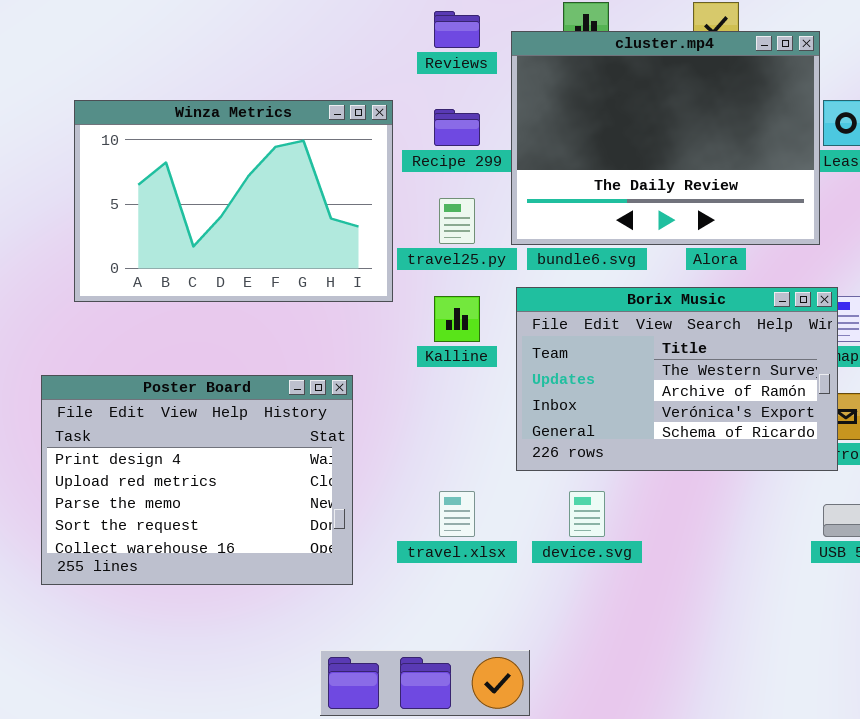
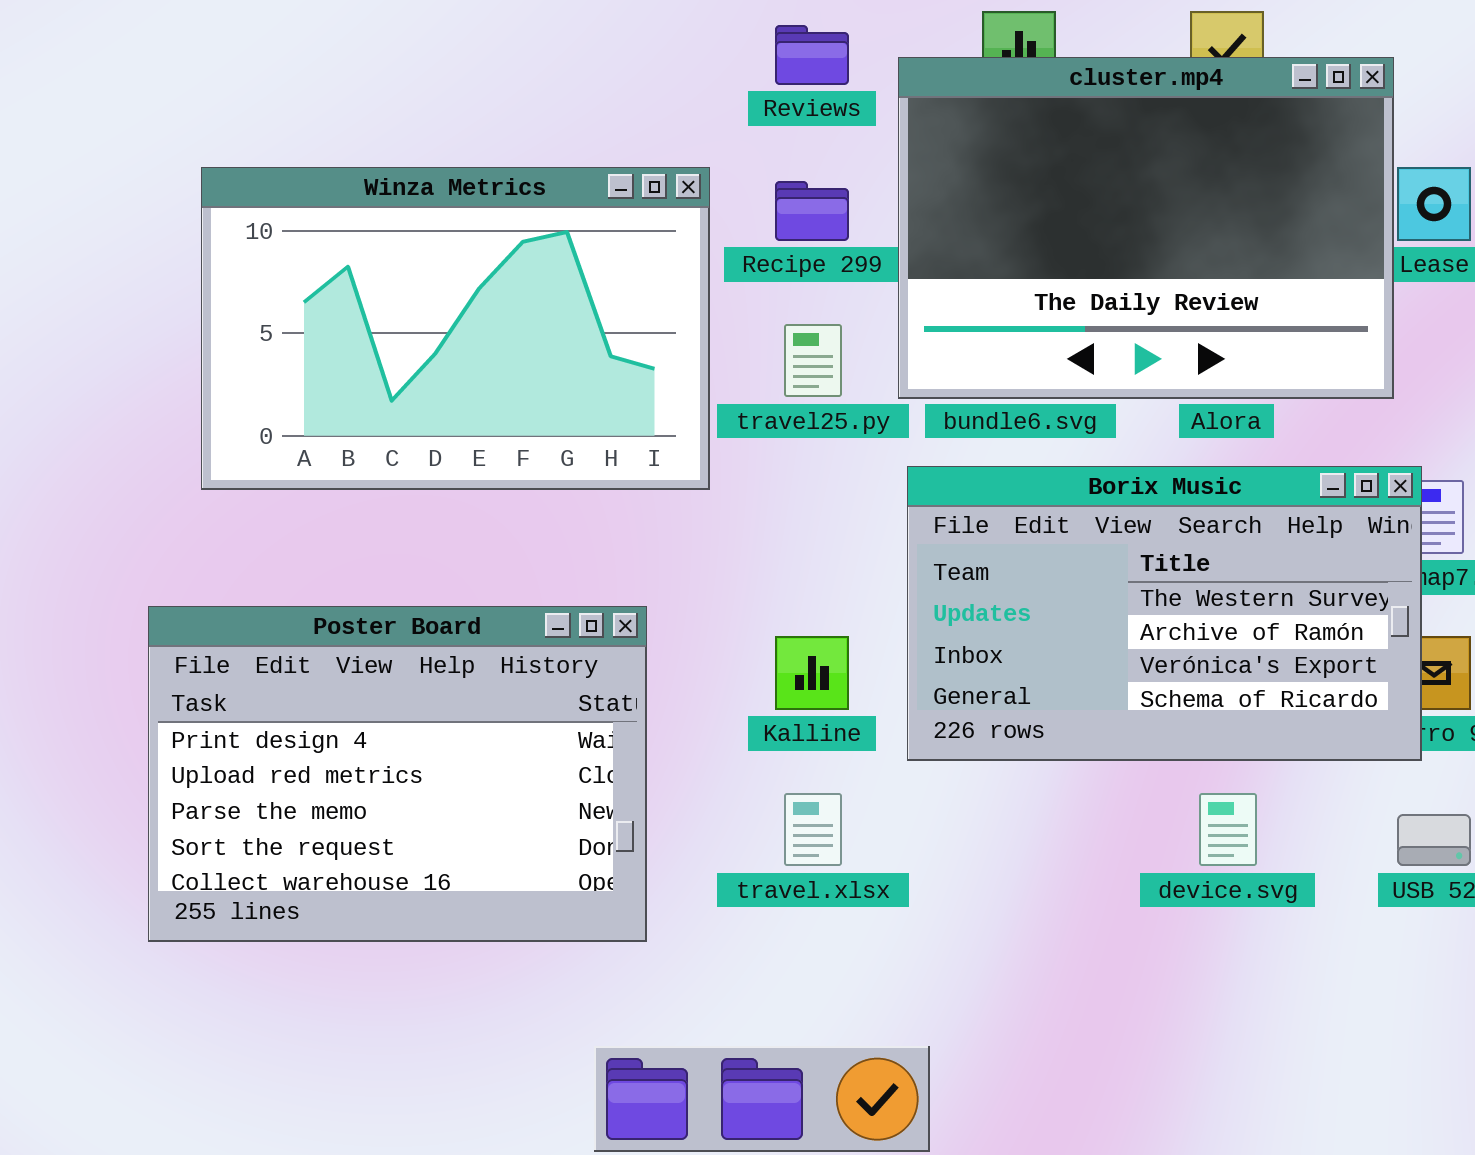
Kalline: [434,296,480,342] -> [775,636,849,710], moved
device.svg: [569,491,605,537] -> [1199,793,1257,866], moved

